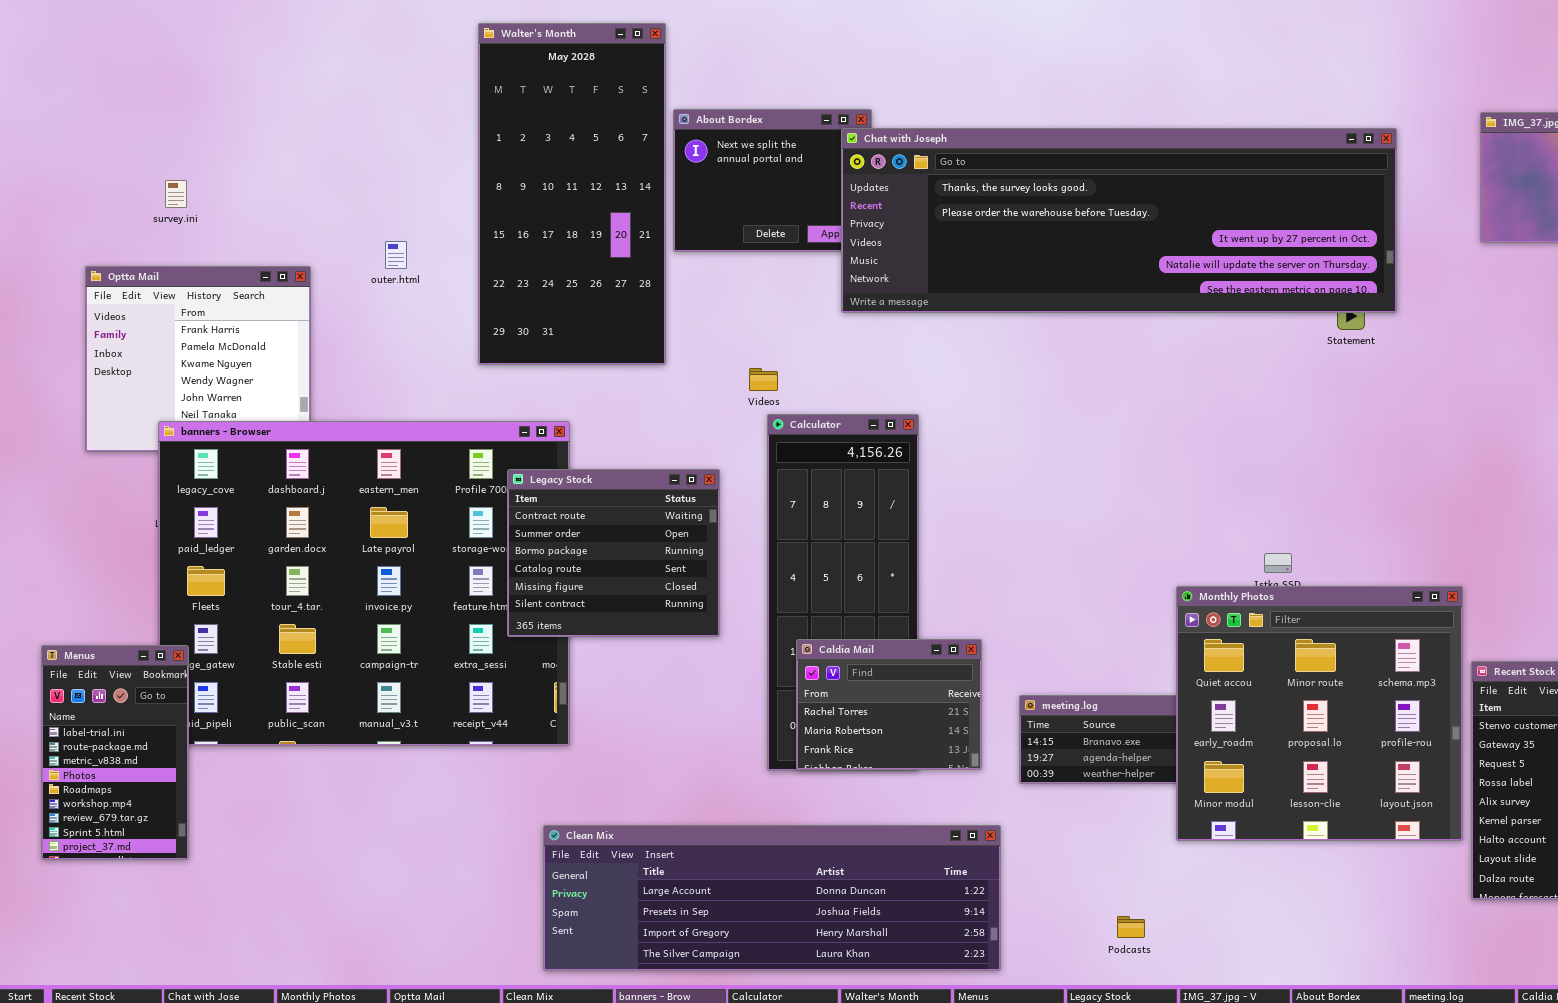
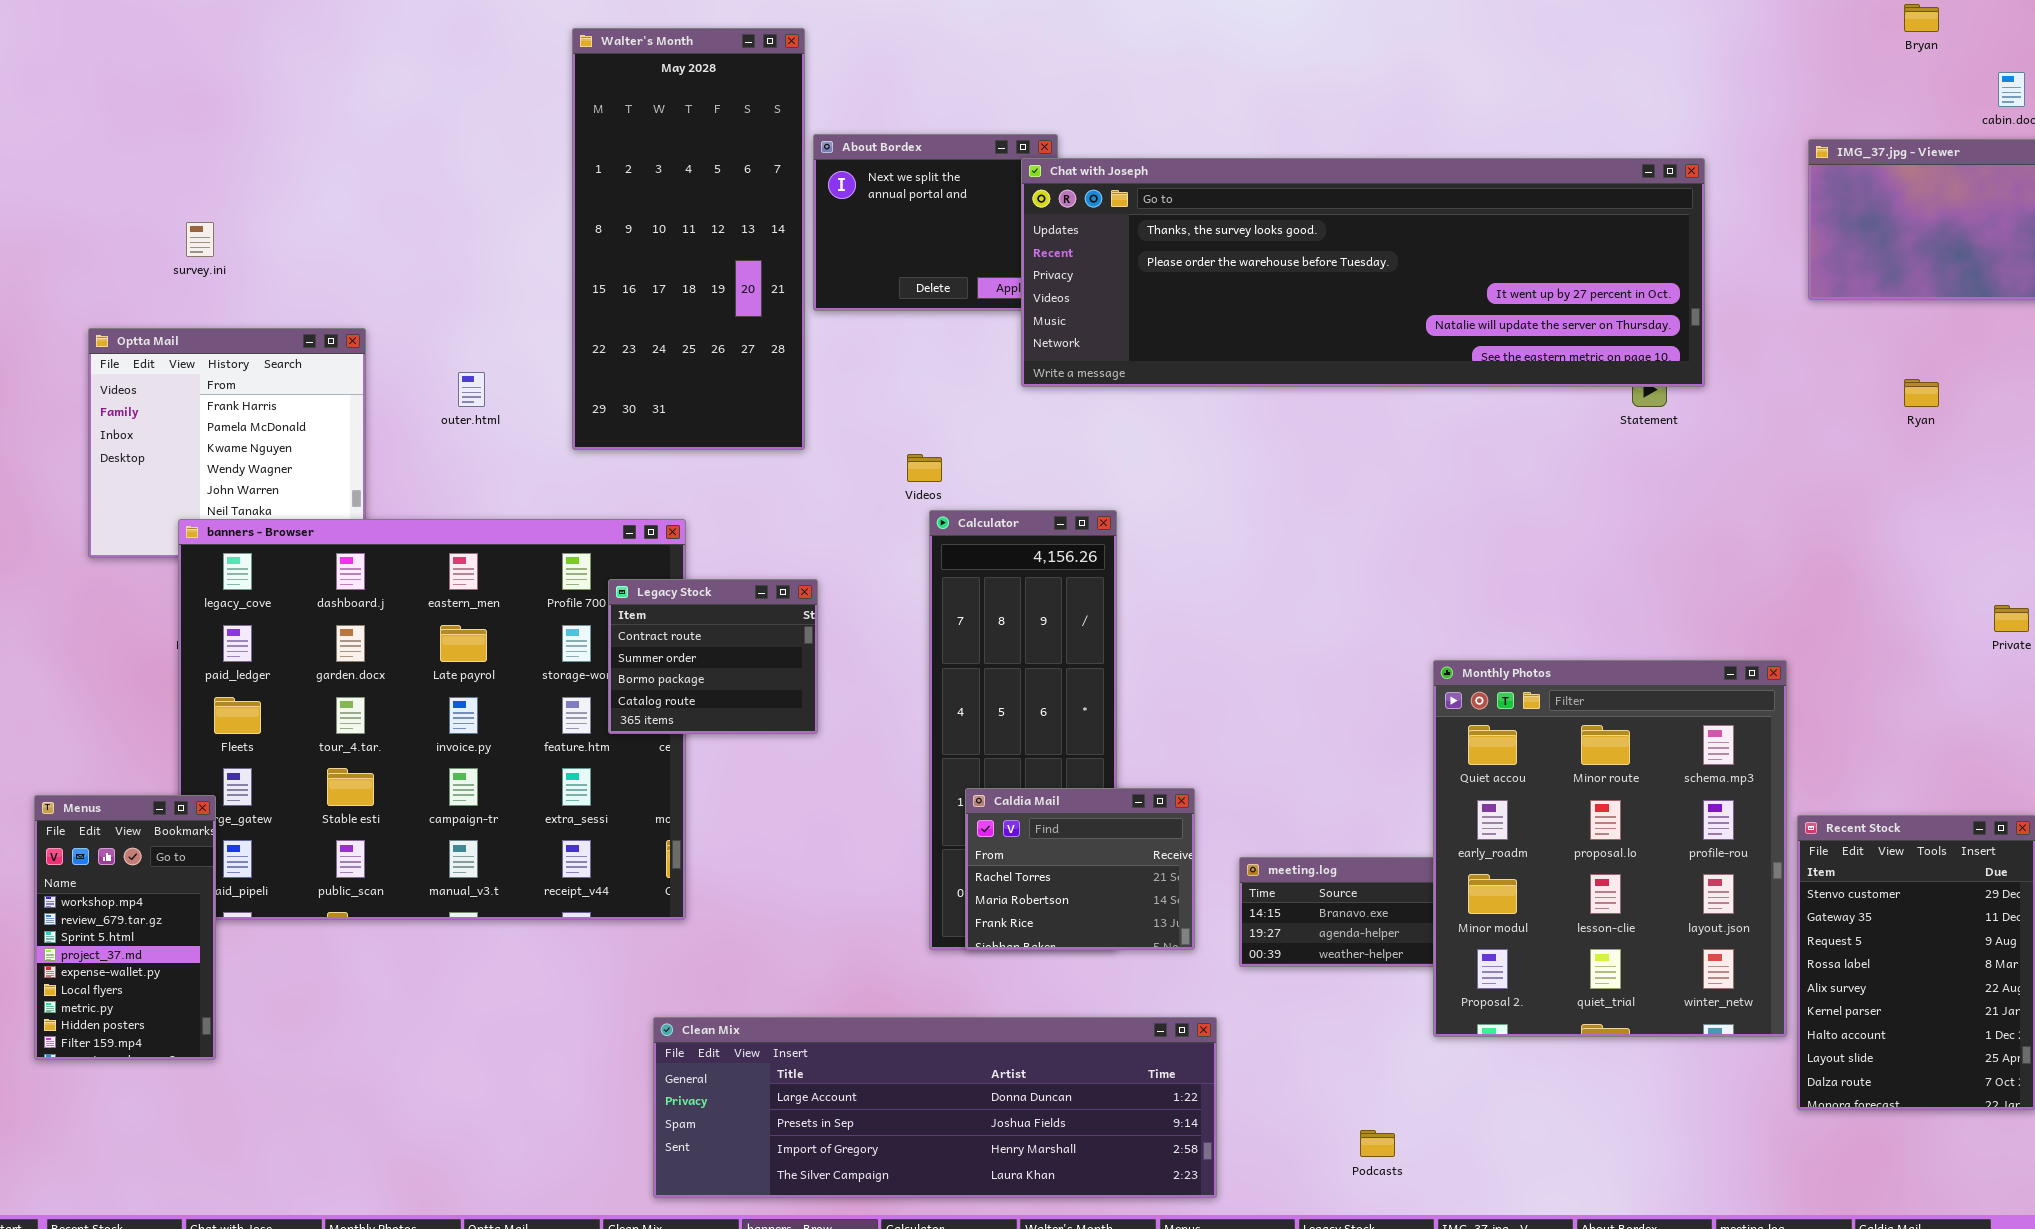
outer.html: [385,241,407,269] -> [458,372,485,407], moved
Legacy Stock: [507,469,720,637] -> [608,579,818,734], resized
Monthly Photos: [1176,586,1463,841] -> [1433,660,1787,1037], resized
Menus: [41,645,189,860] -> [34,795,216,1060], scrolled down 5 rows

